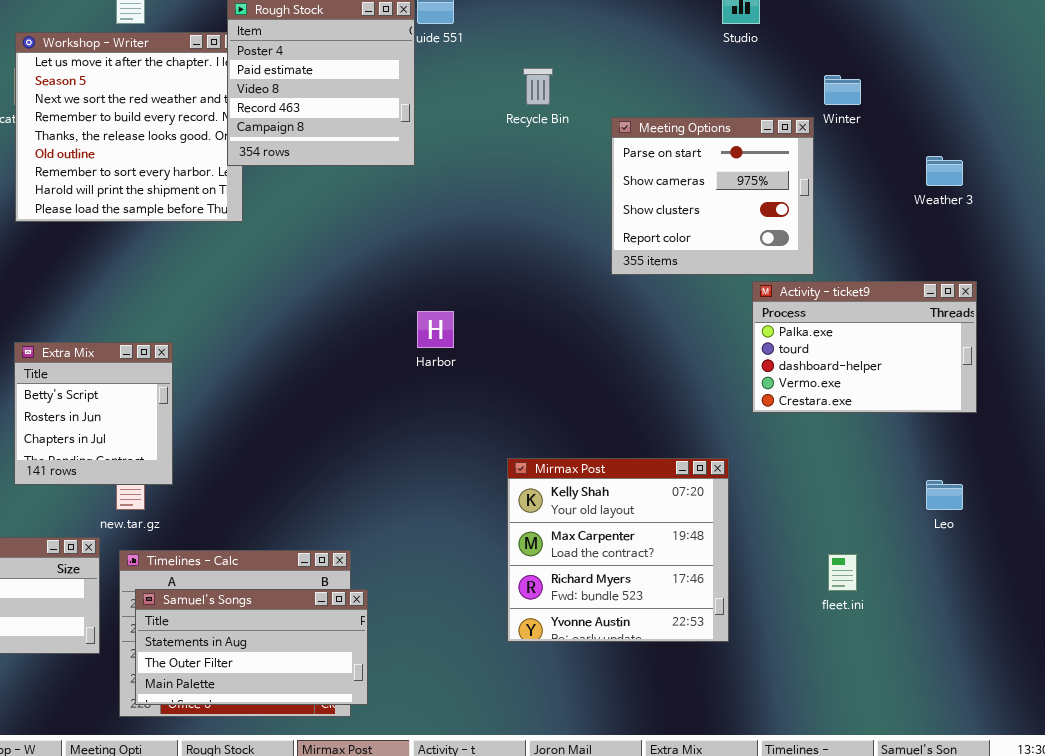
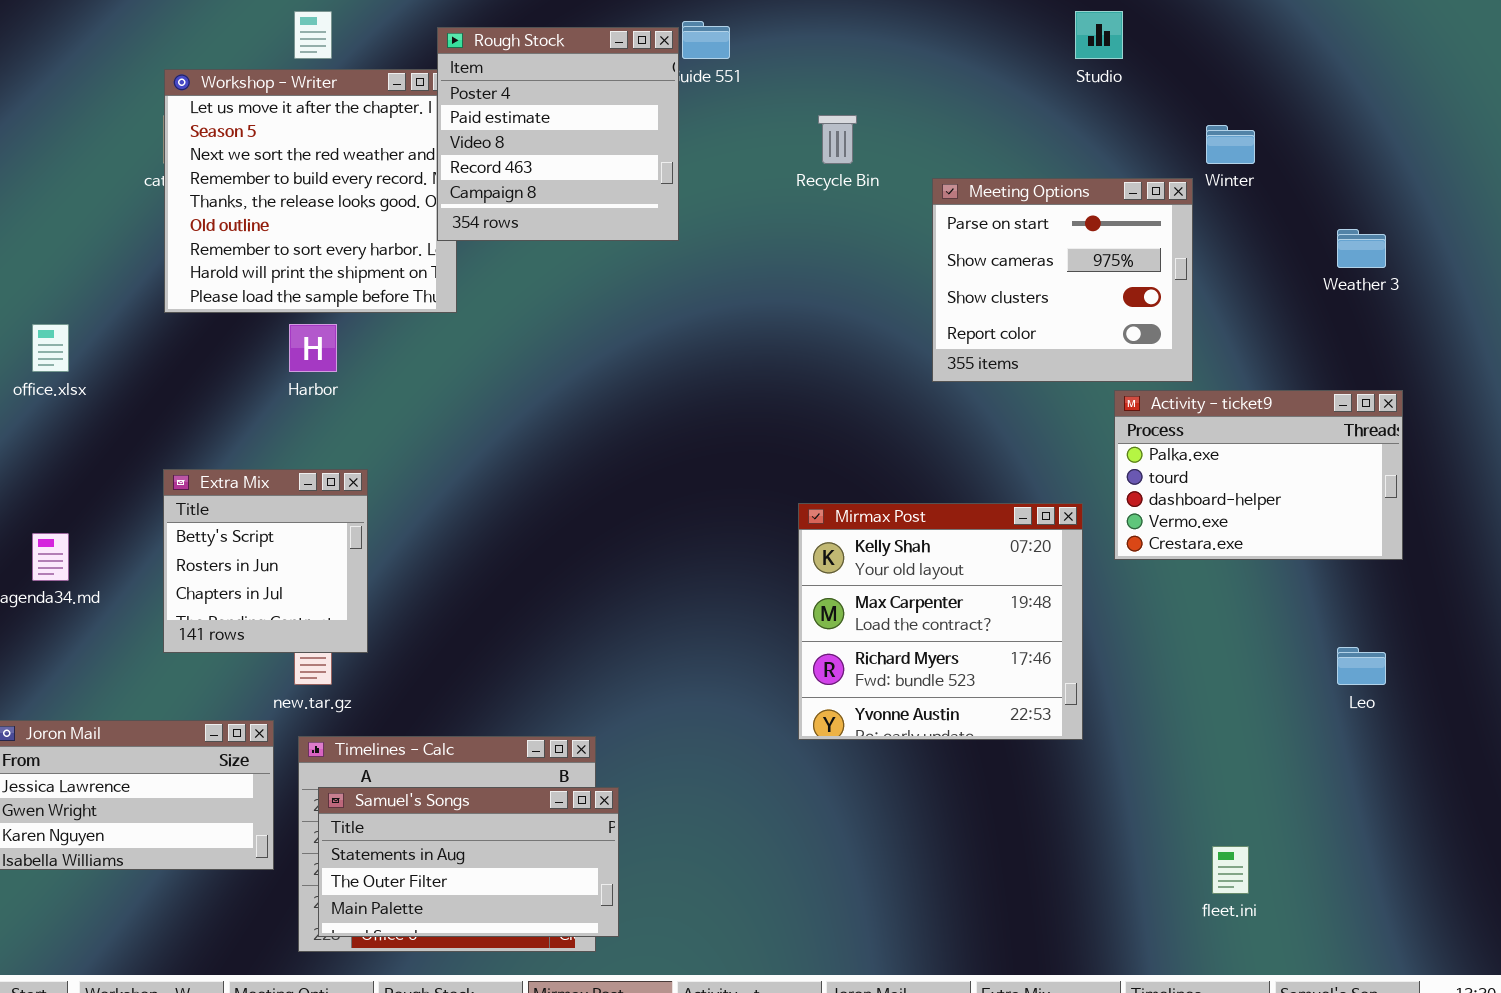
Harbor: [417,311,454,348] -> [289,324,337,372], moved
Mirmax Post: [507,458,729,642] -> [798,503,1083,740], moved
fleet.ini: [828,554,857,591] -> [1212,846,1249,894], moved

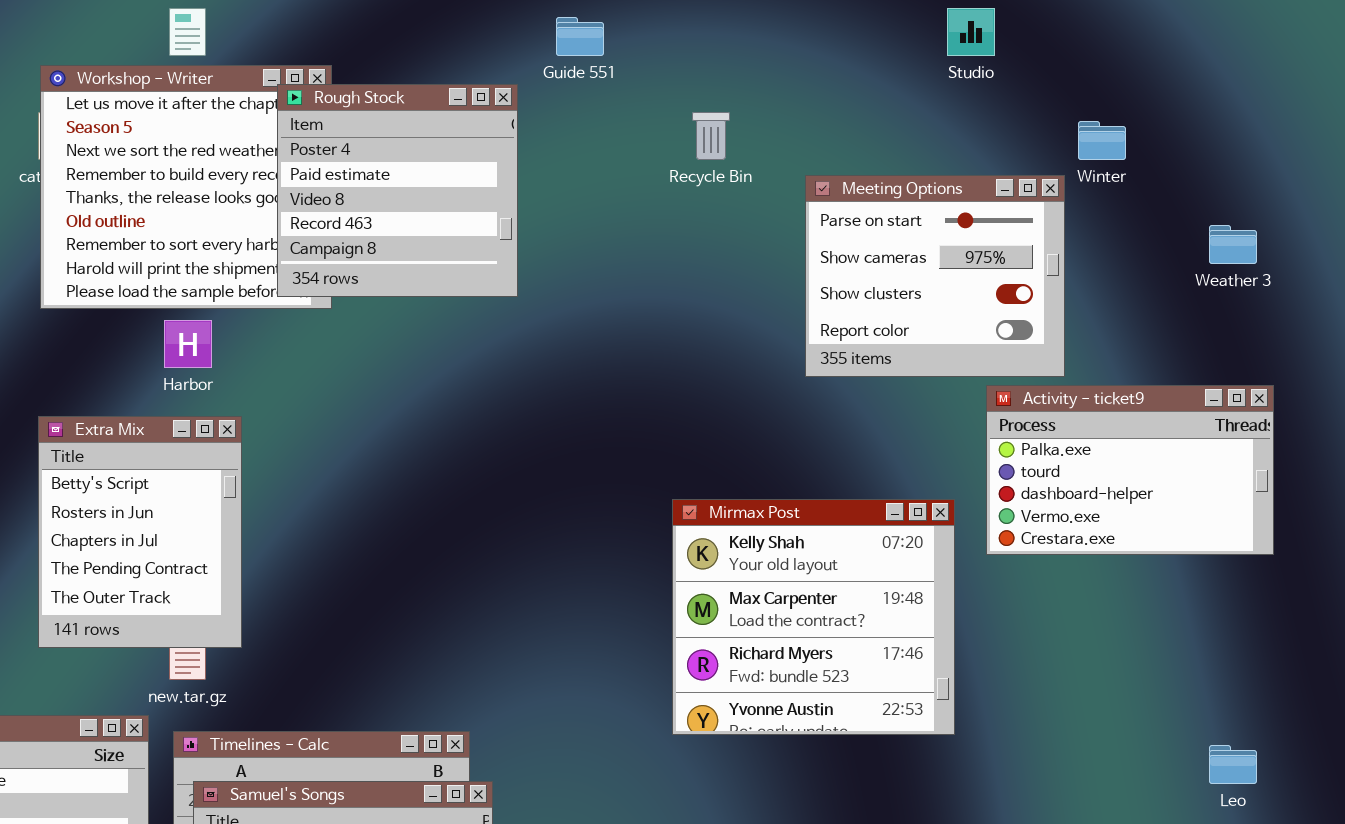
Rough Stock: [437,27,679,241] -> [277,84,518,297], moved
Extra Mix: [163,469,368,653] -> [38,416,242,648], resized
Leo: [1337,647,1386,685] -> [1209,745,1257,784], moved

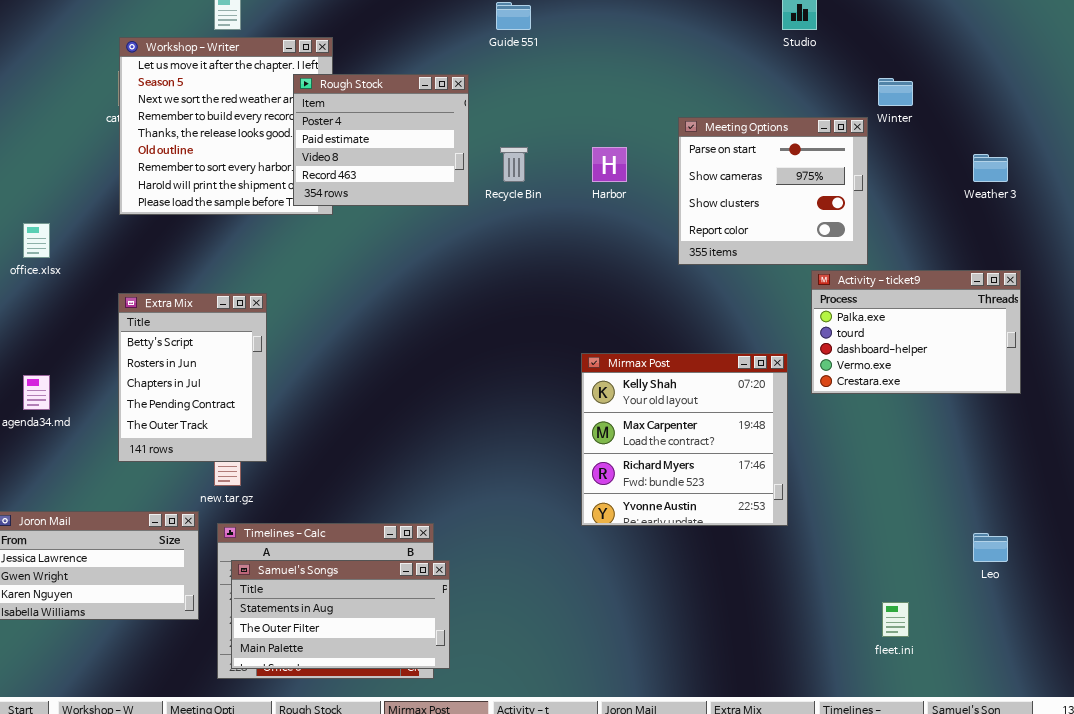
Rough Stock: [277,84,518,297] -> [293,74,469,206], resized
Recycle Bin: [692,112,730,160] -> [500,147,528,182], moved
Harbor: [164,320,212,368] -> [592,147,627,182], moved

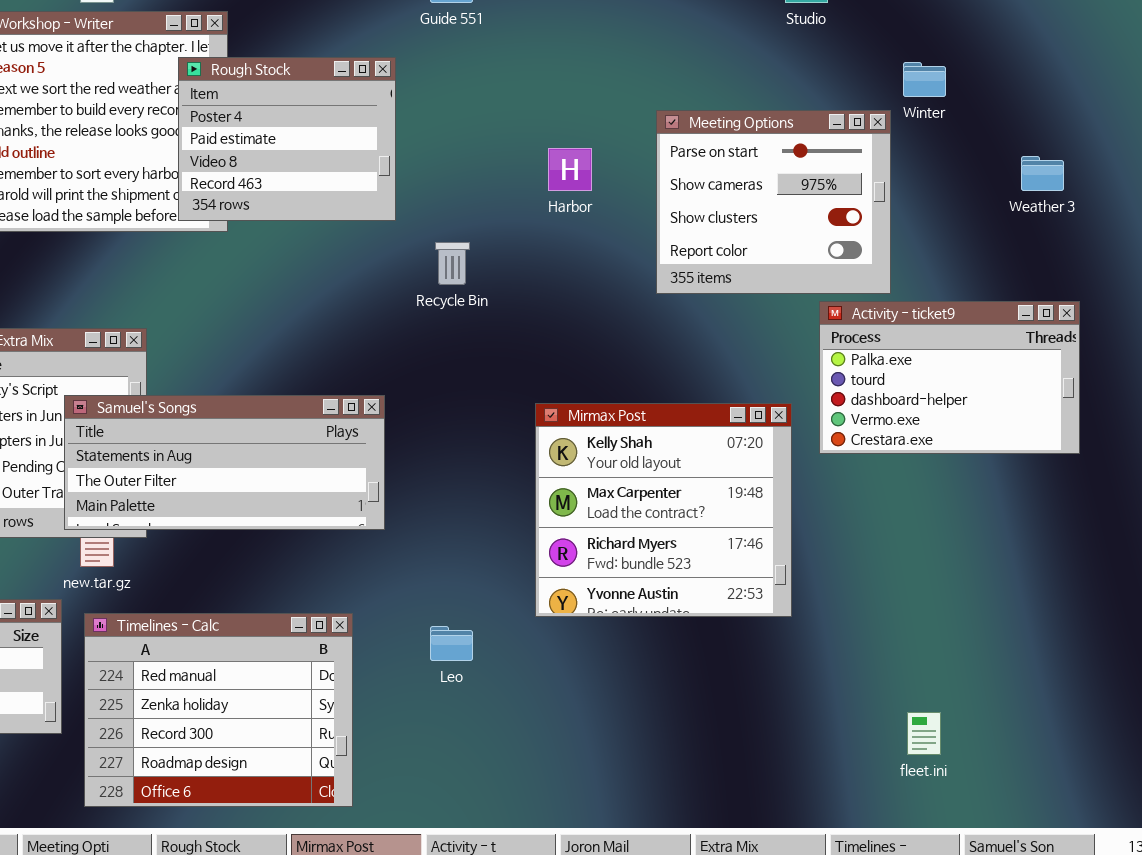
Recycle Bin: [500,147,528,182] -> [435,242,470,285], moved
Leo: [973,533,1008,562] -> [430,626,473,661], moved
Samuel's Songs: [231,560,450,669] -> [64,395,385,530], moved, resized

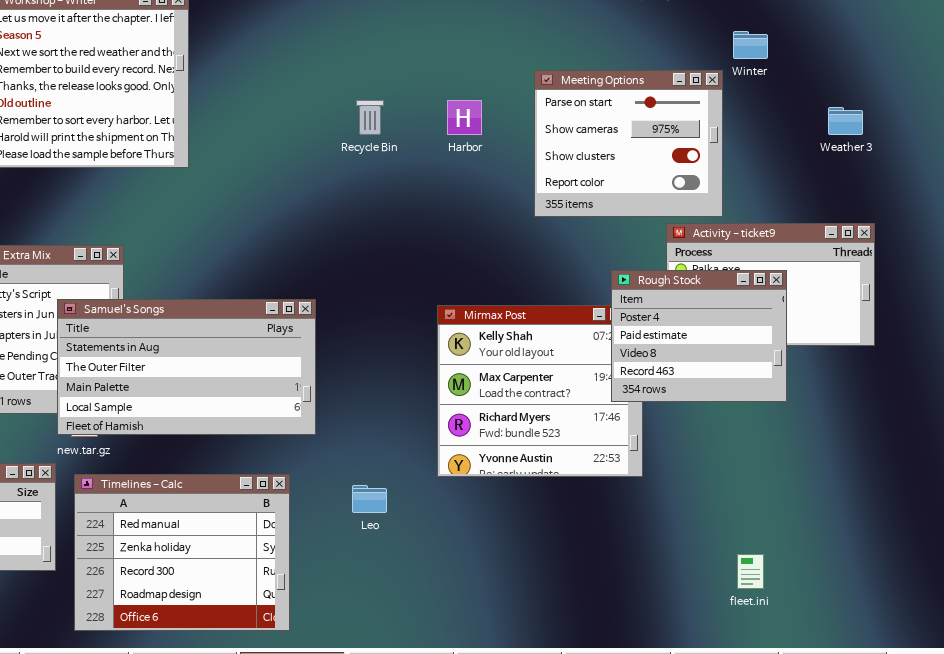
Rough Stock: [178,57,396,221] -> [611,270,787,402], moved
Recycle Bin: [435,242,470,285] -> [356,100,384,135], moved
Samuel's Songs: [64,395,385,530] -> [57,299,316,435], resized

